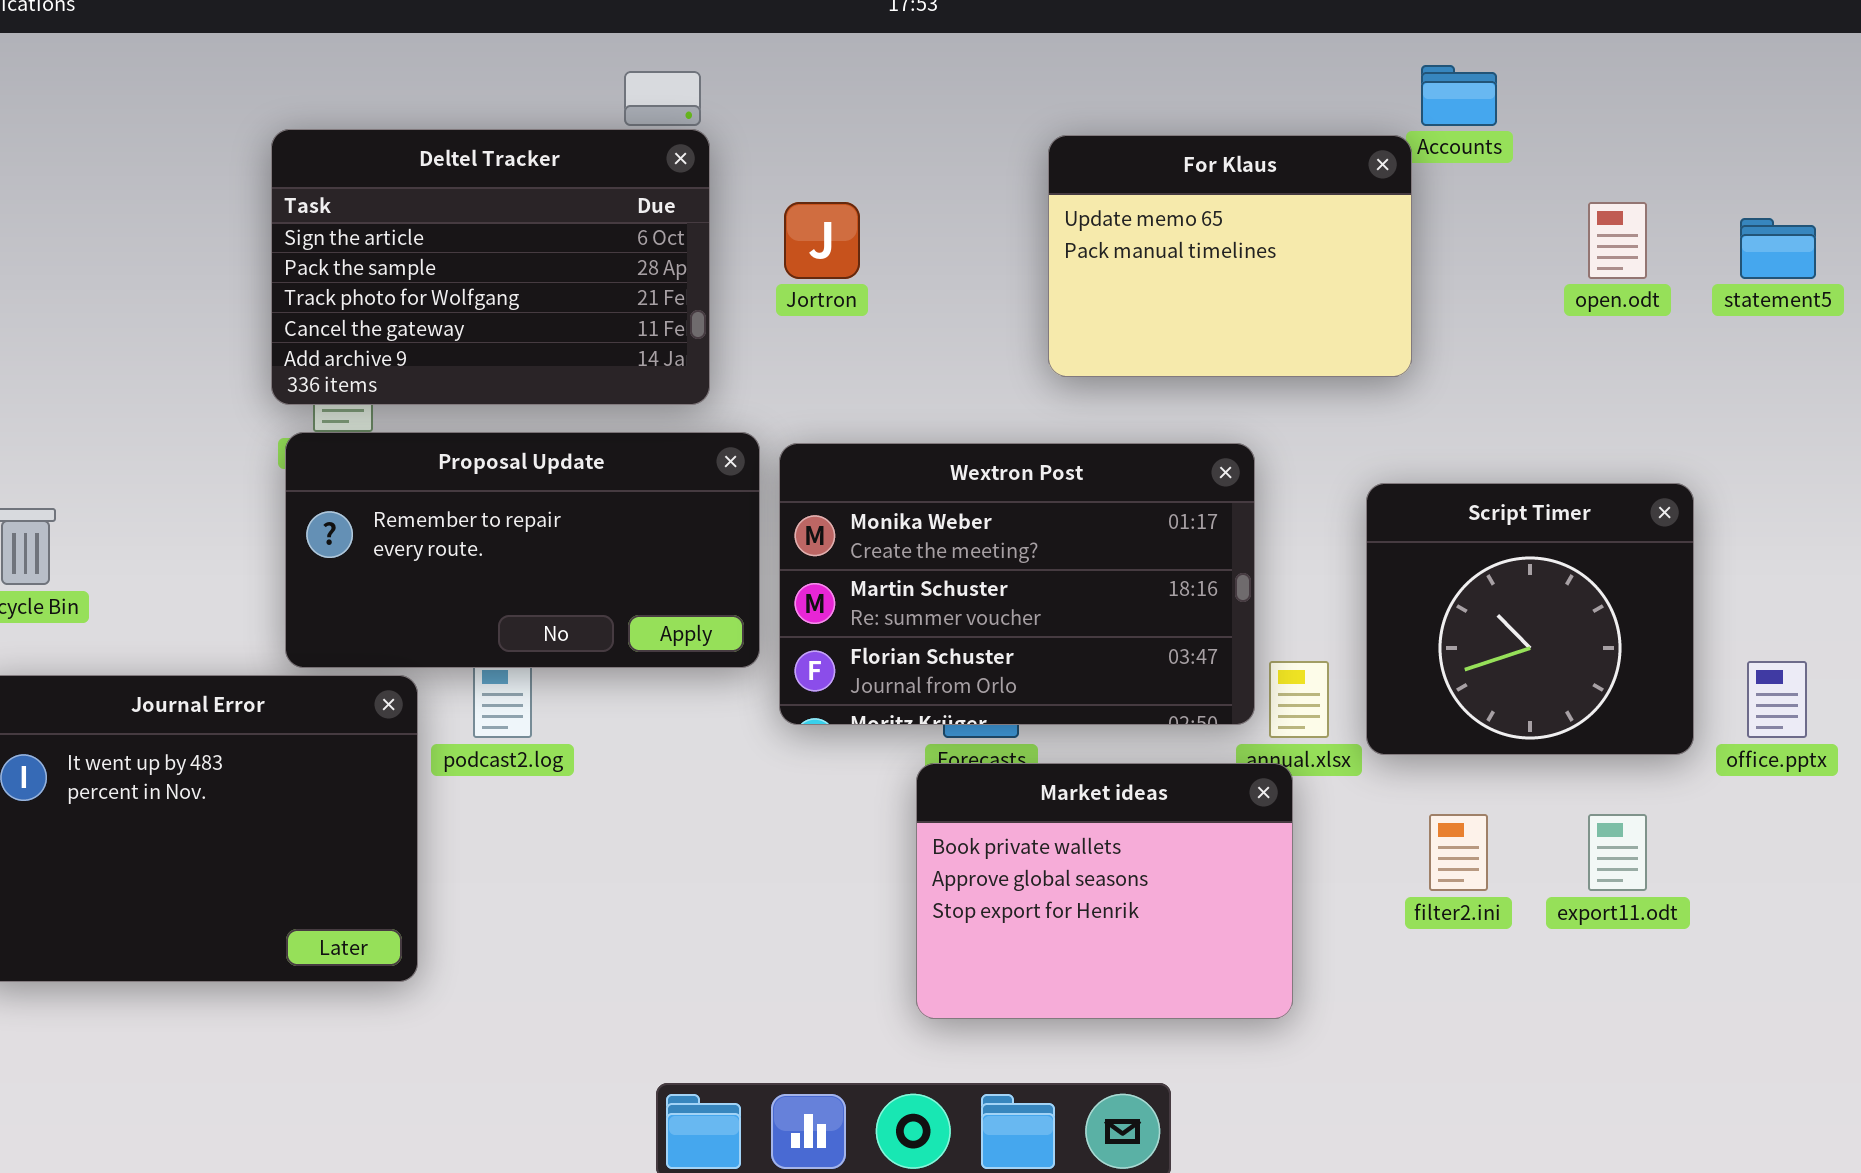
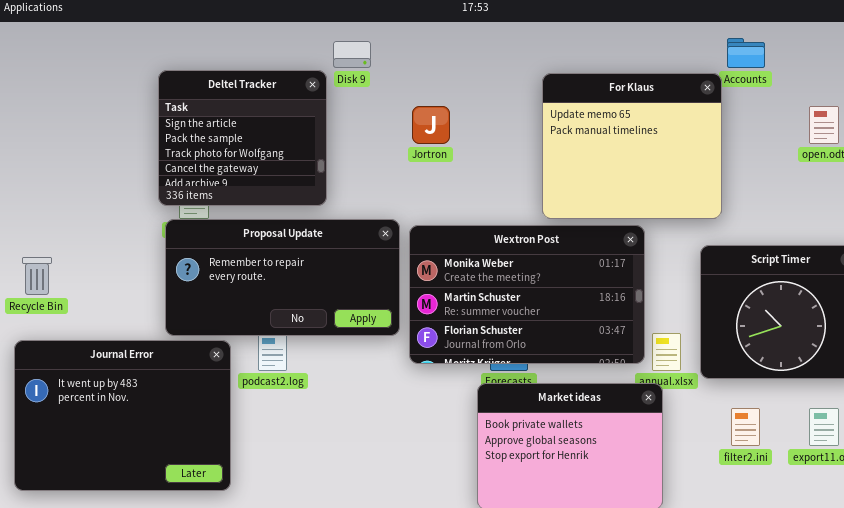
Deltel Tracker: [271,129,710,405] -> [158,70,327,206], resized
For Klaus: [1048,135,1412,377] -> [542,73,722,219], resized

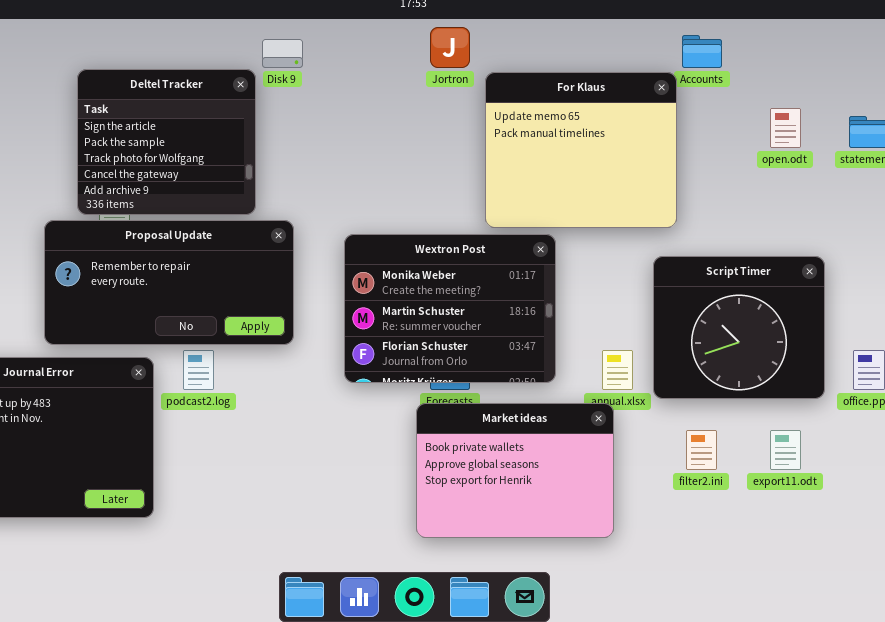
Jortron: [412,106,450,144] -> [430,27,470,68], moved
Proposal Update: [165,219,400,336] -> [44,220,294,345], moved
Wextron Post: [409,225,645,364] -> [344,234,556,383], resized

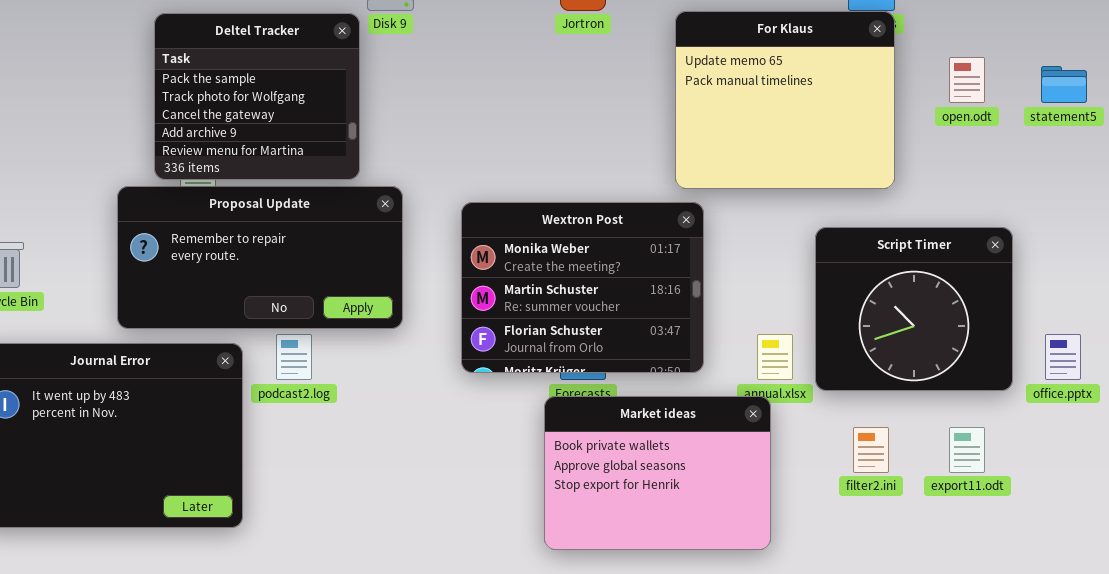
Deltel Tracker: [77,69,256,215] -> [154,13,360,180], scrolled down 1 row
For Klaus: [485,72,677,228] -> [675,11,895,189], moved

